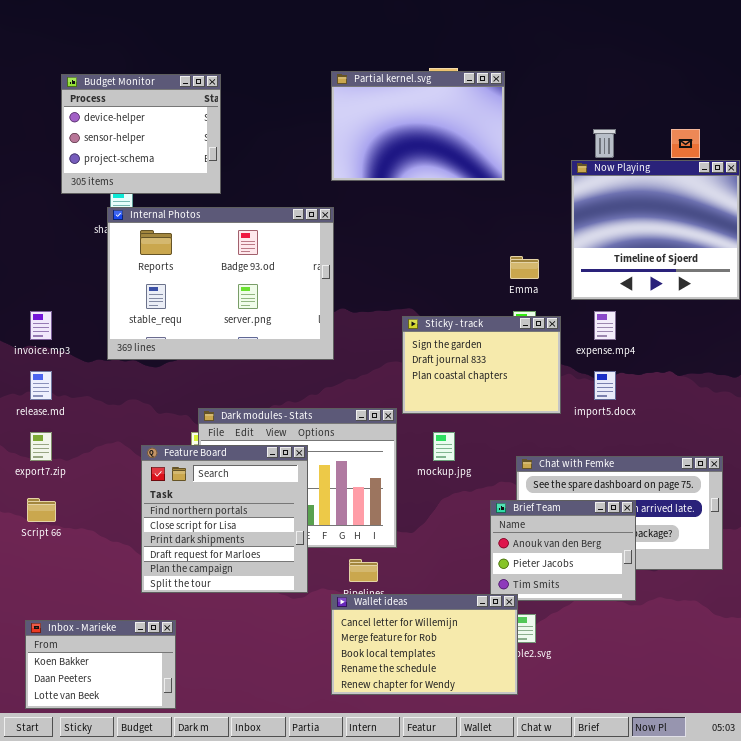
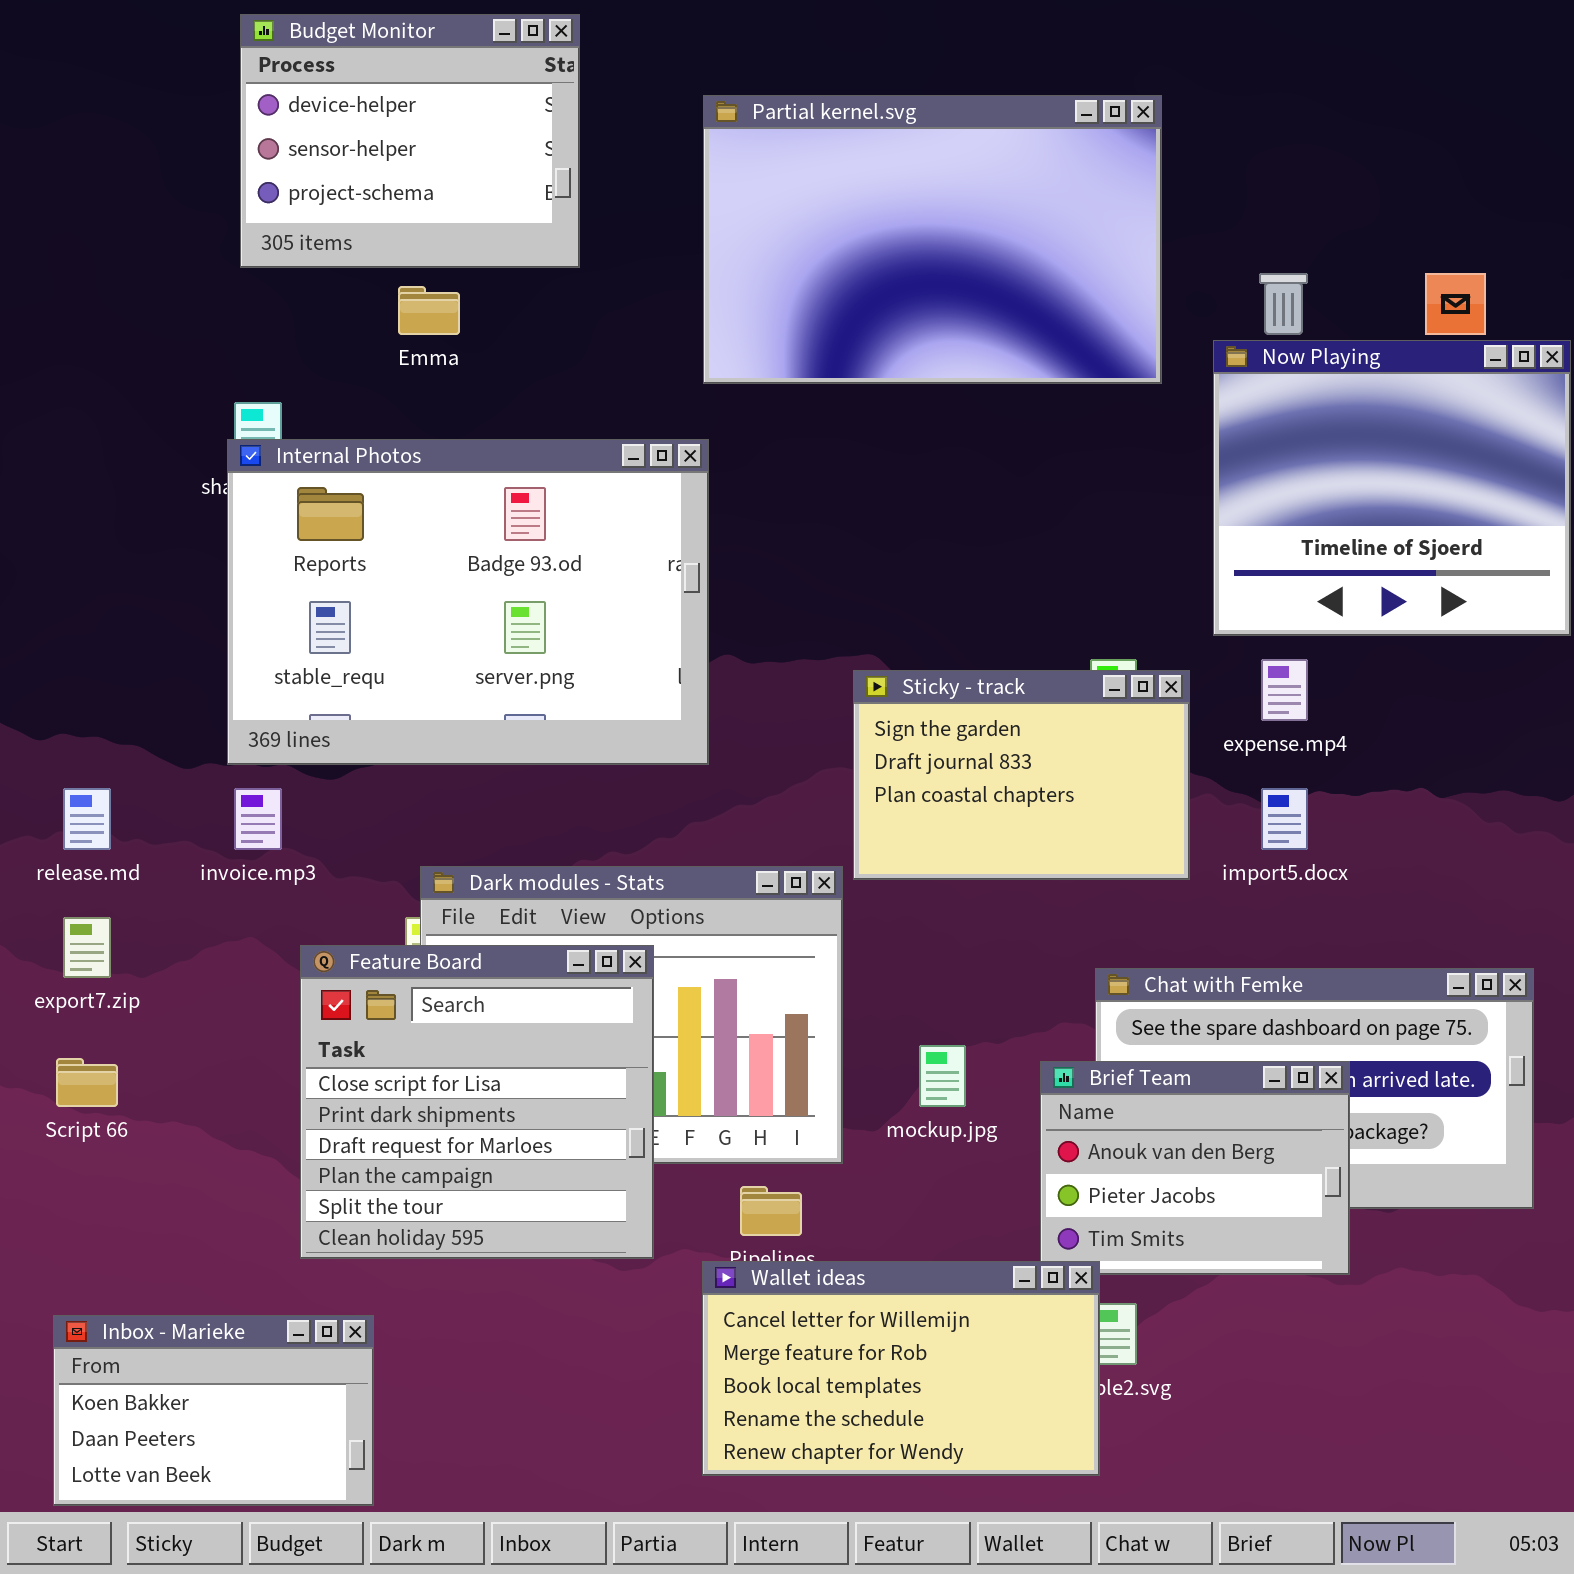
Partial kernel.svg: [331,71,505,181] -> [703,95,1162,384], resized
Budget Monitor: [61,74,221,194] -> [240,14,580,268], moved
Emma: [510,256,539,279] -> [398,286,460,335], moved
invoice.mp3: [30,311,52,340] -> [234,788,282,850], moved
mockup.jpg: [433,432,455,461] -> [919,1045,966,1107], moved
Feature Board: [141,445,308,593] -> [300,945,654,1259], scrolled down 1 row

